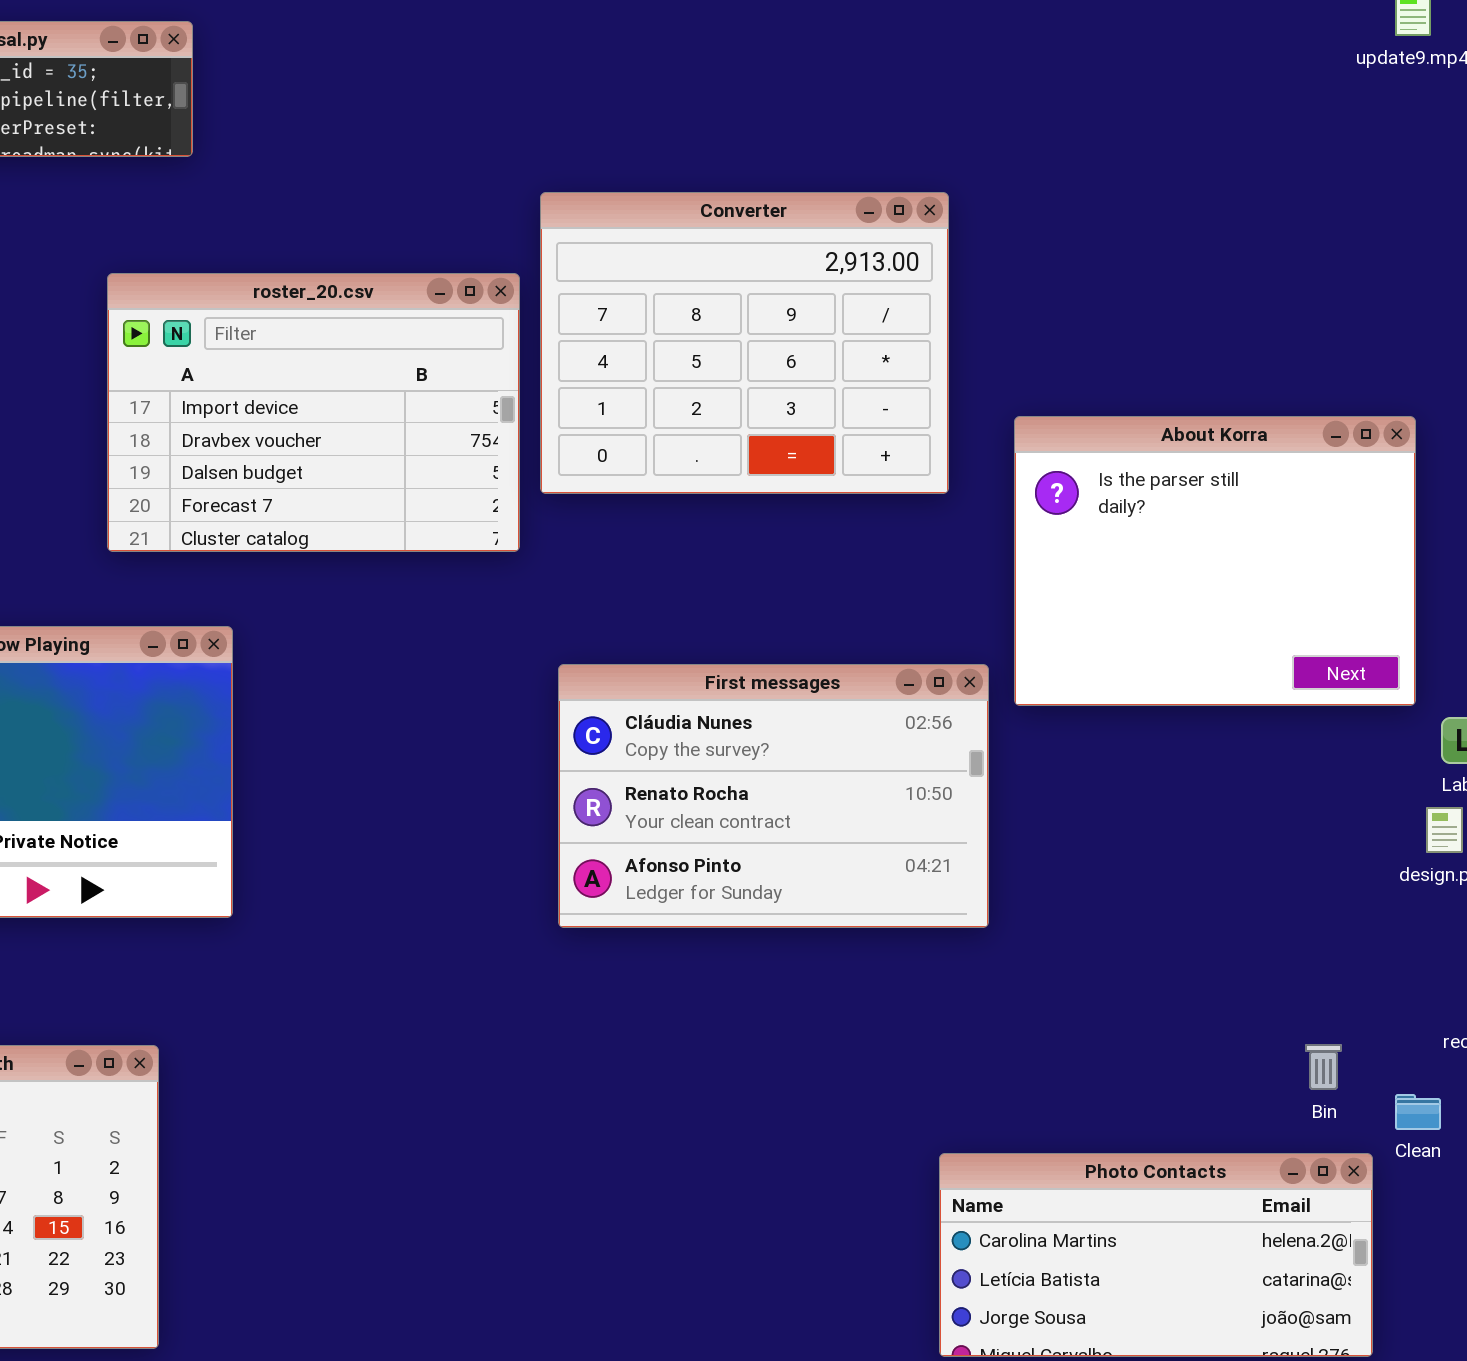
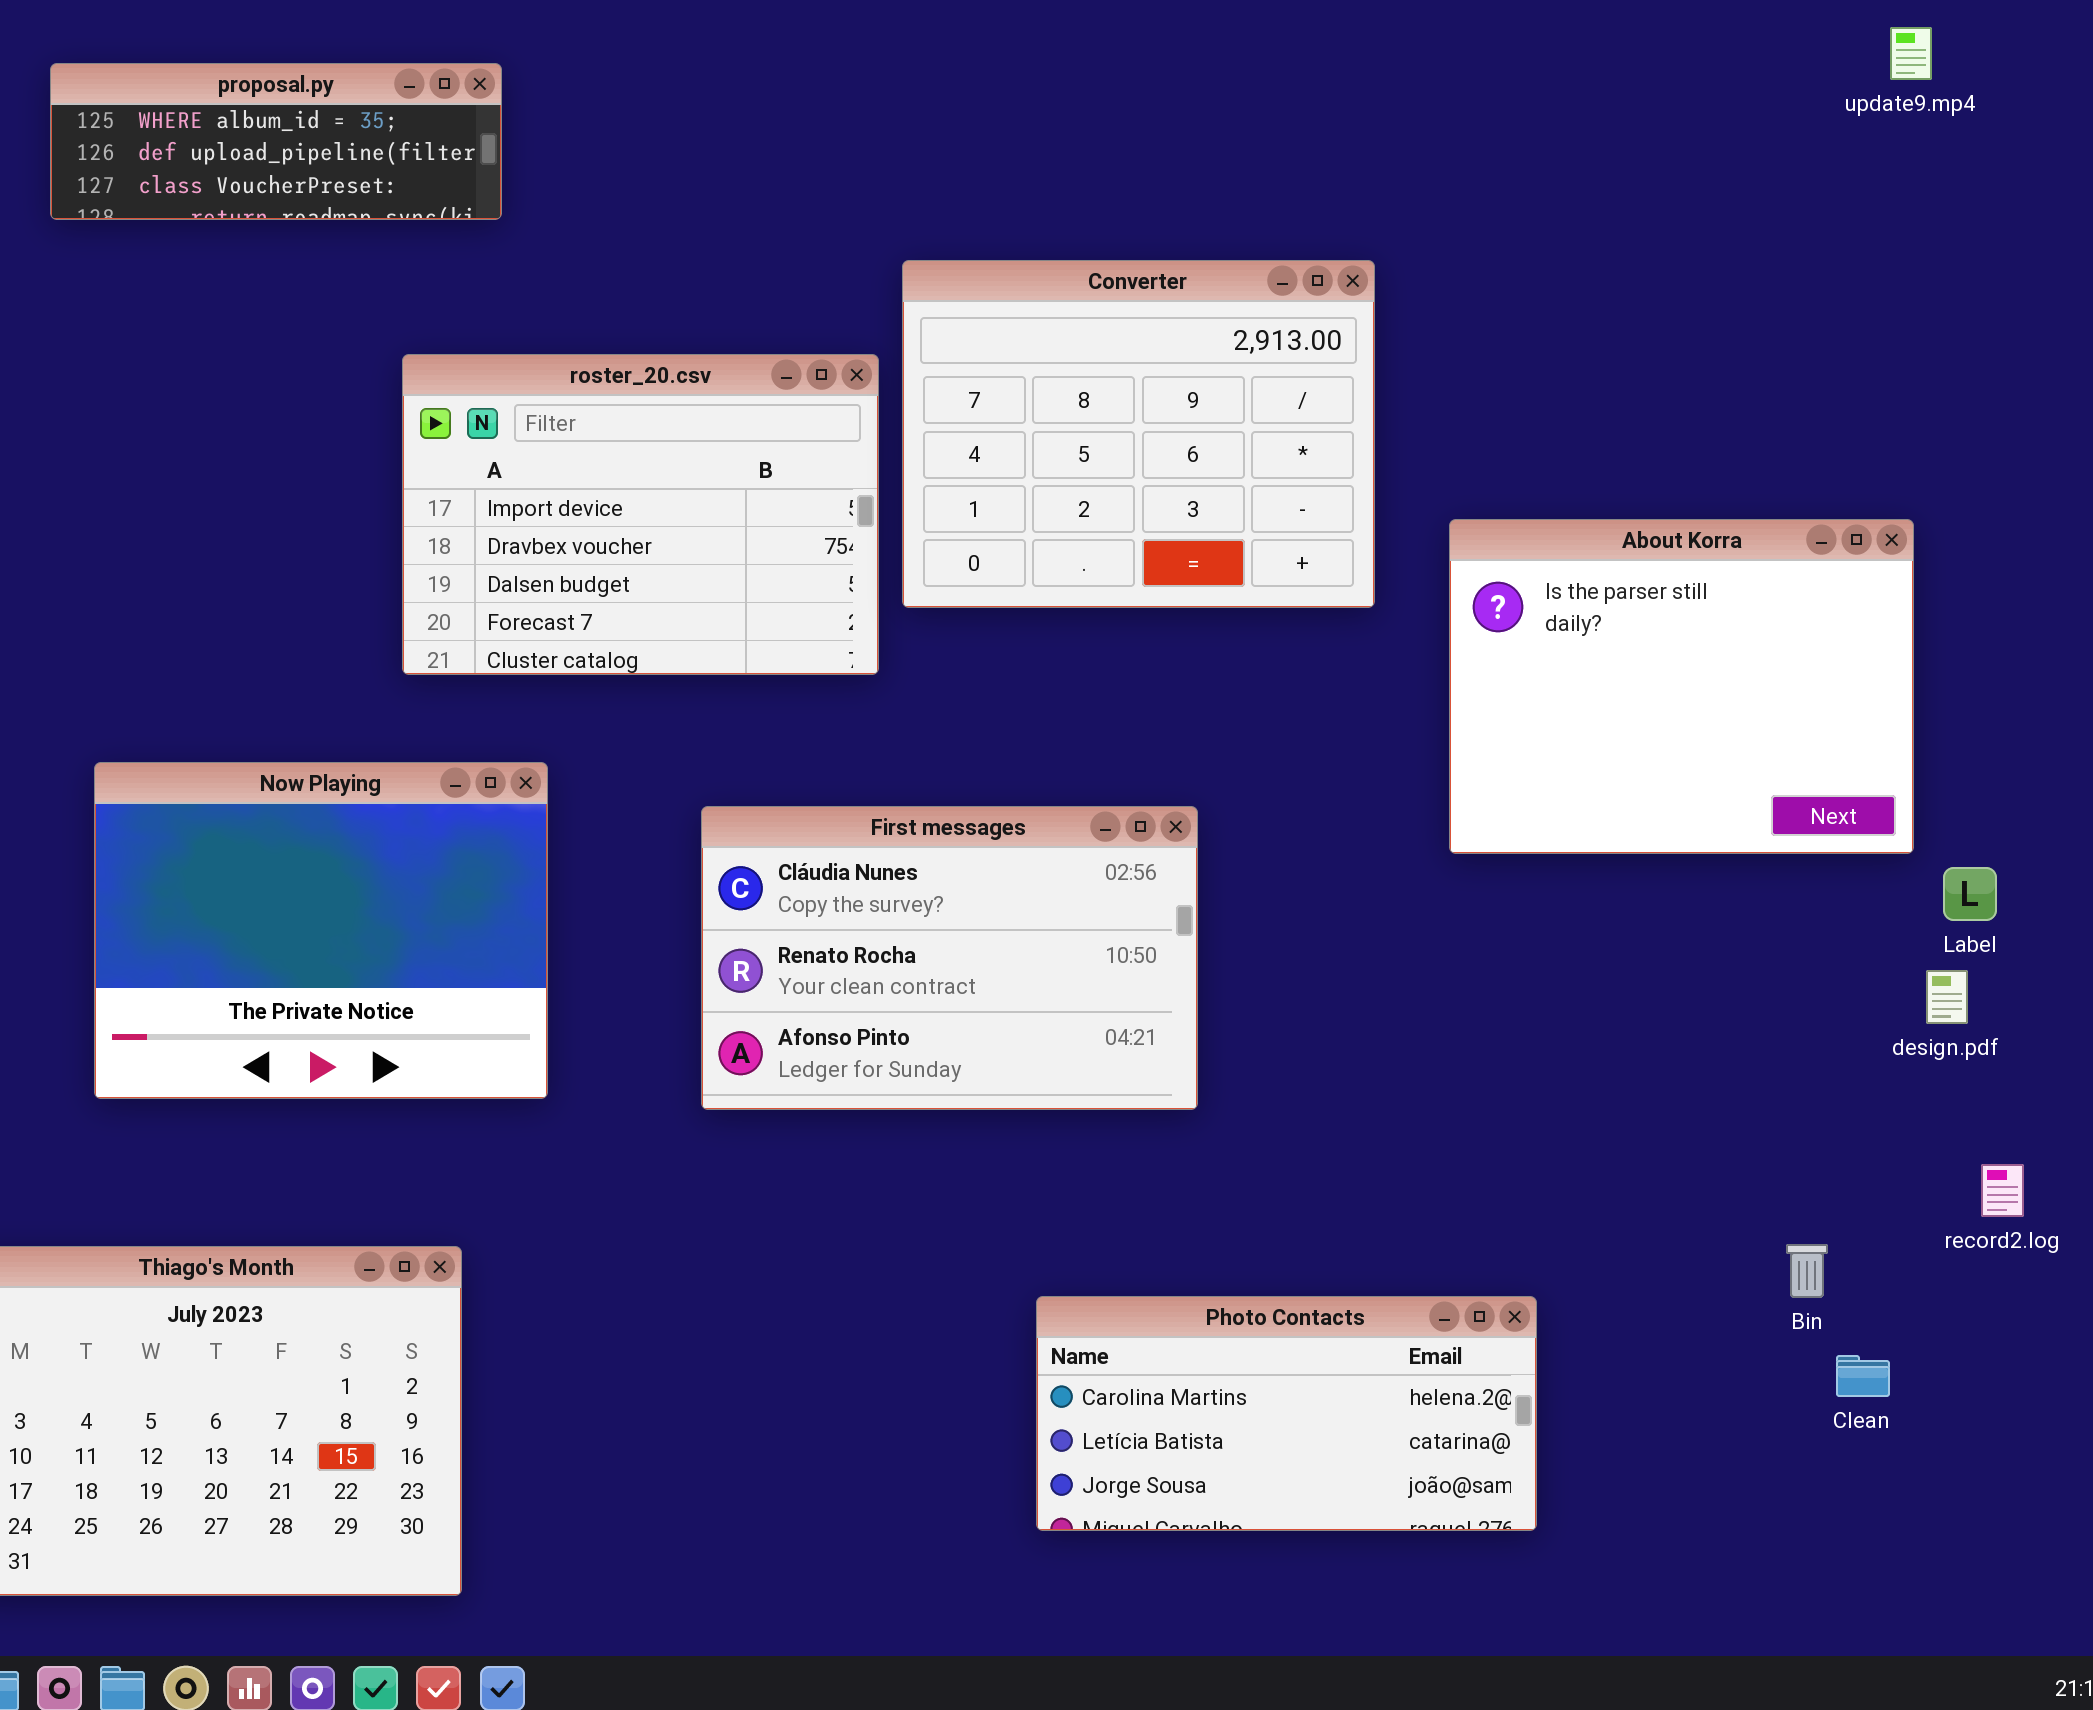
First messages: [558,664,989,928] -> [701,806,1198,1110], moved
Clean: [1395,1094,1441,1130] -> [1836,1355,1890,1397], moved
Photo Contacts: [939,1153,1373,1357] -> [1036,1296,1537,1531], moved

